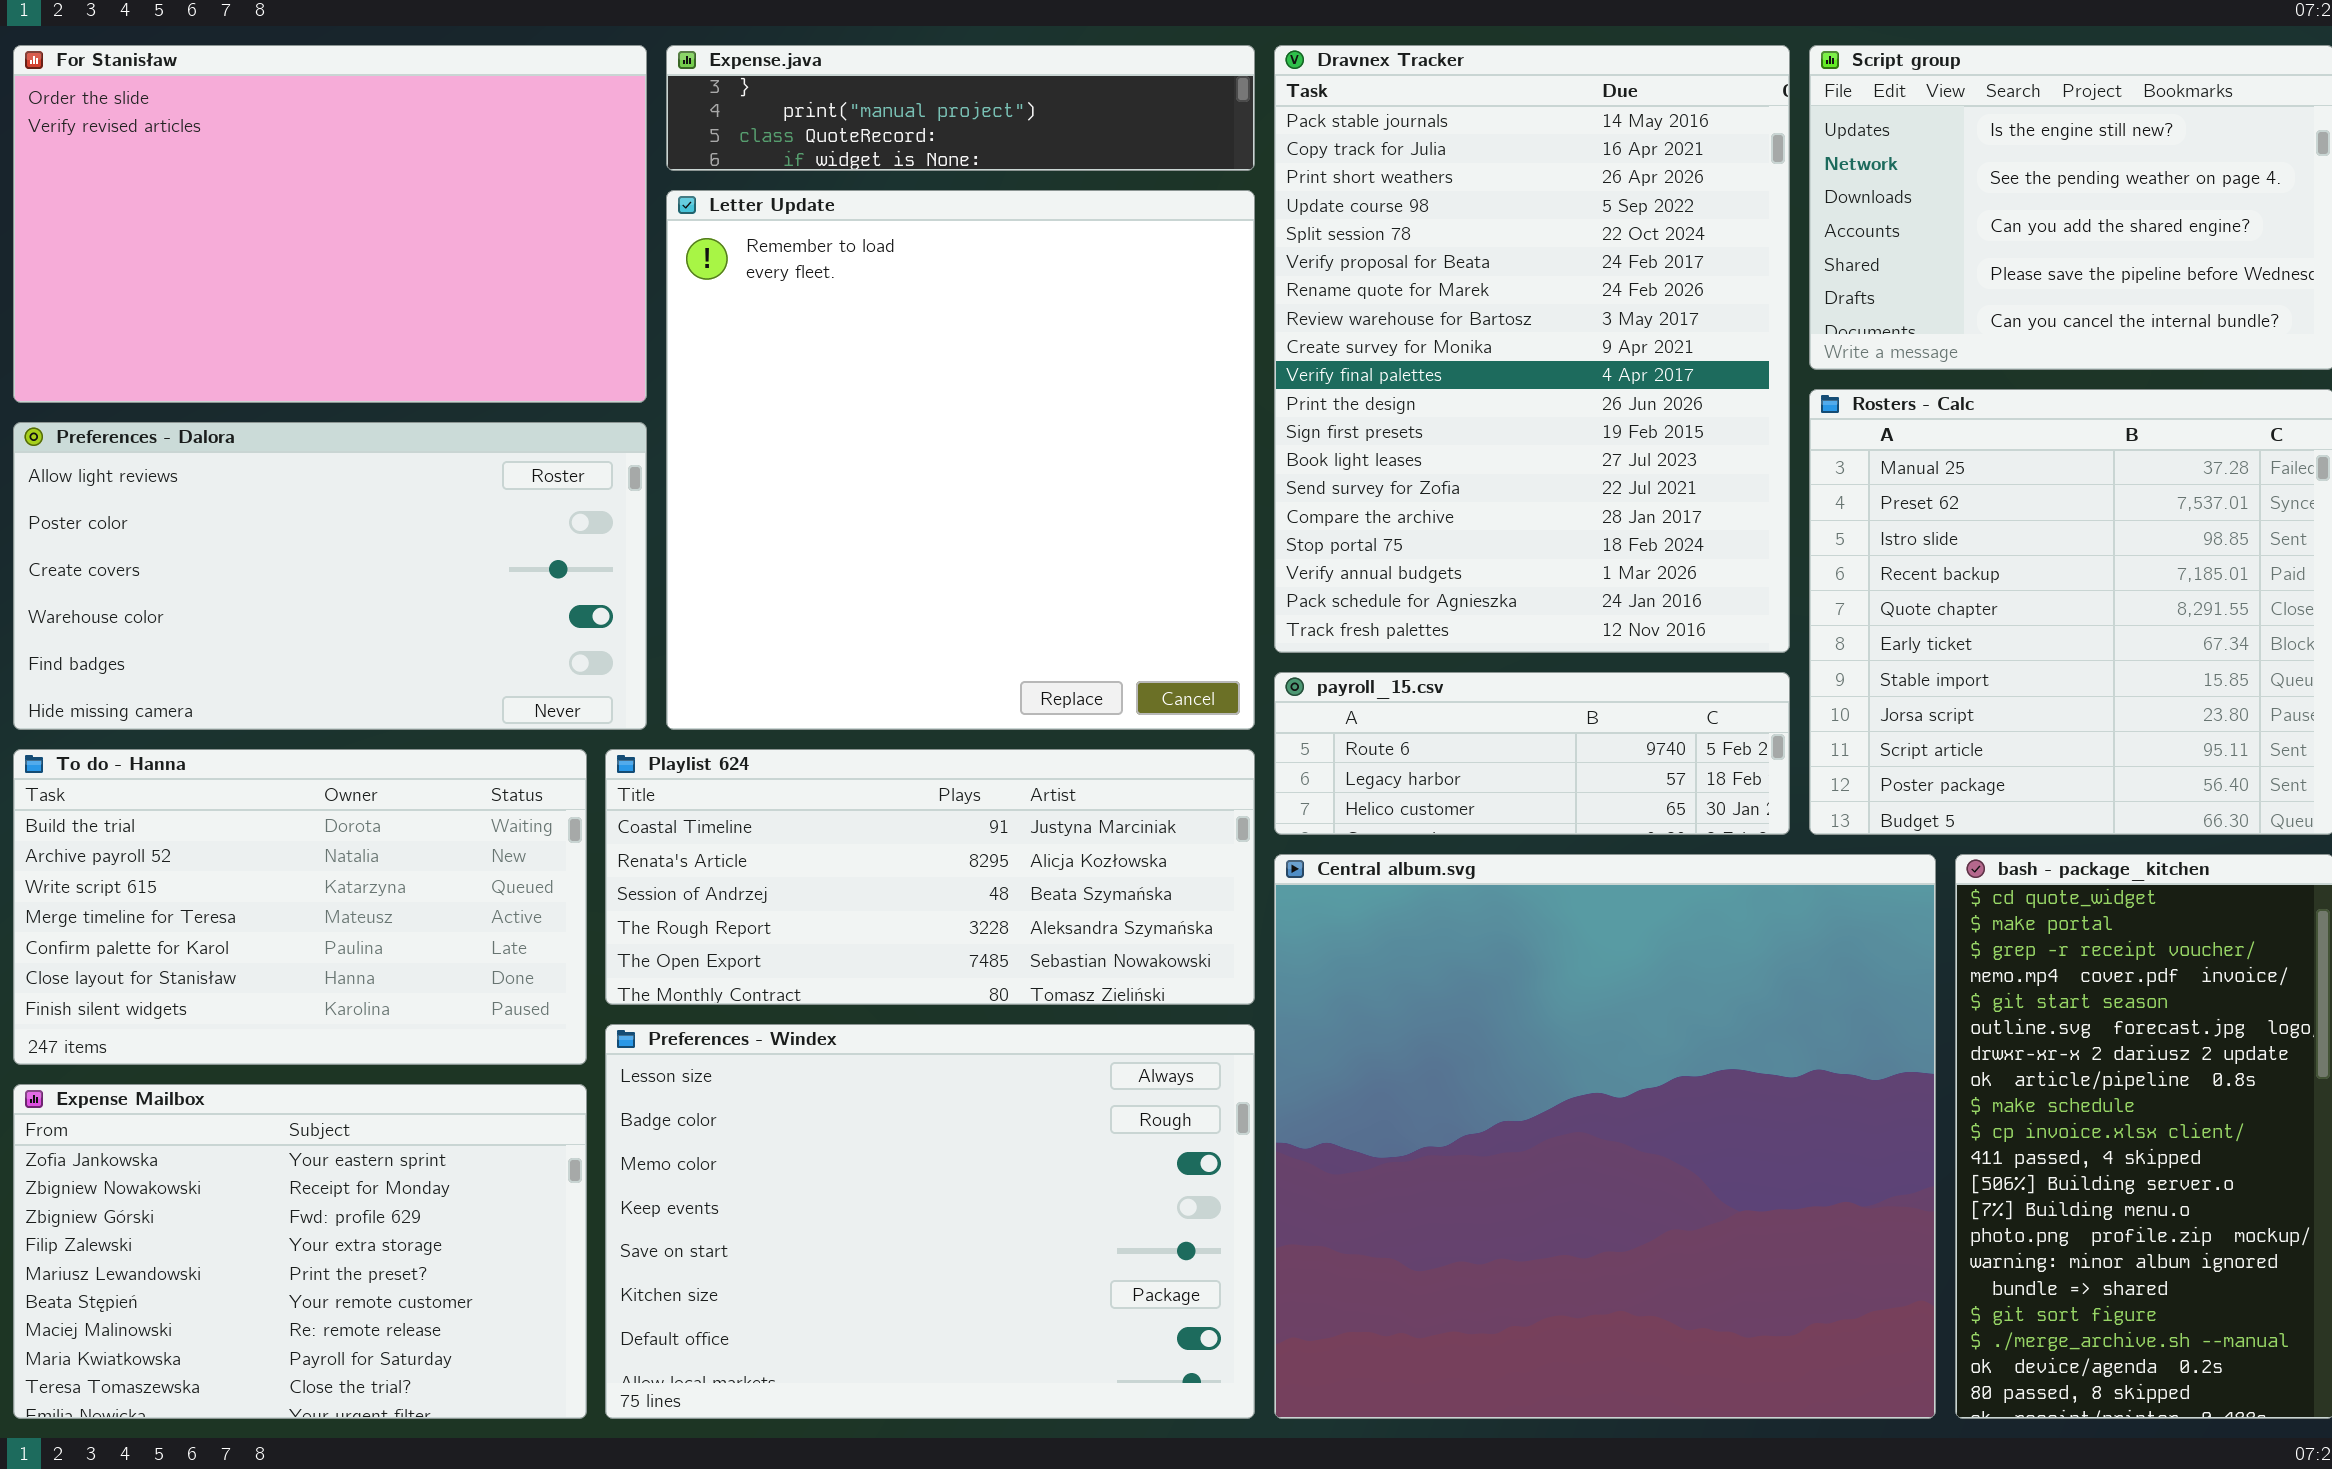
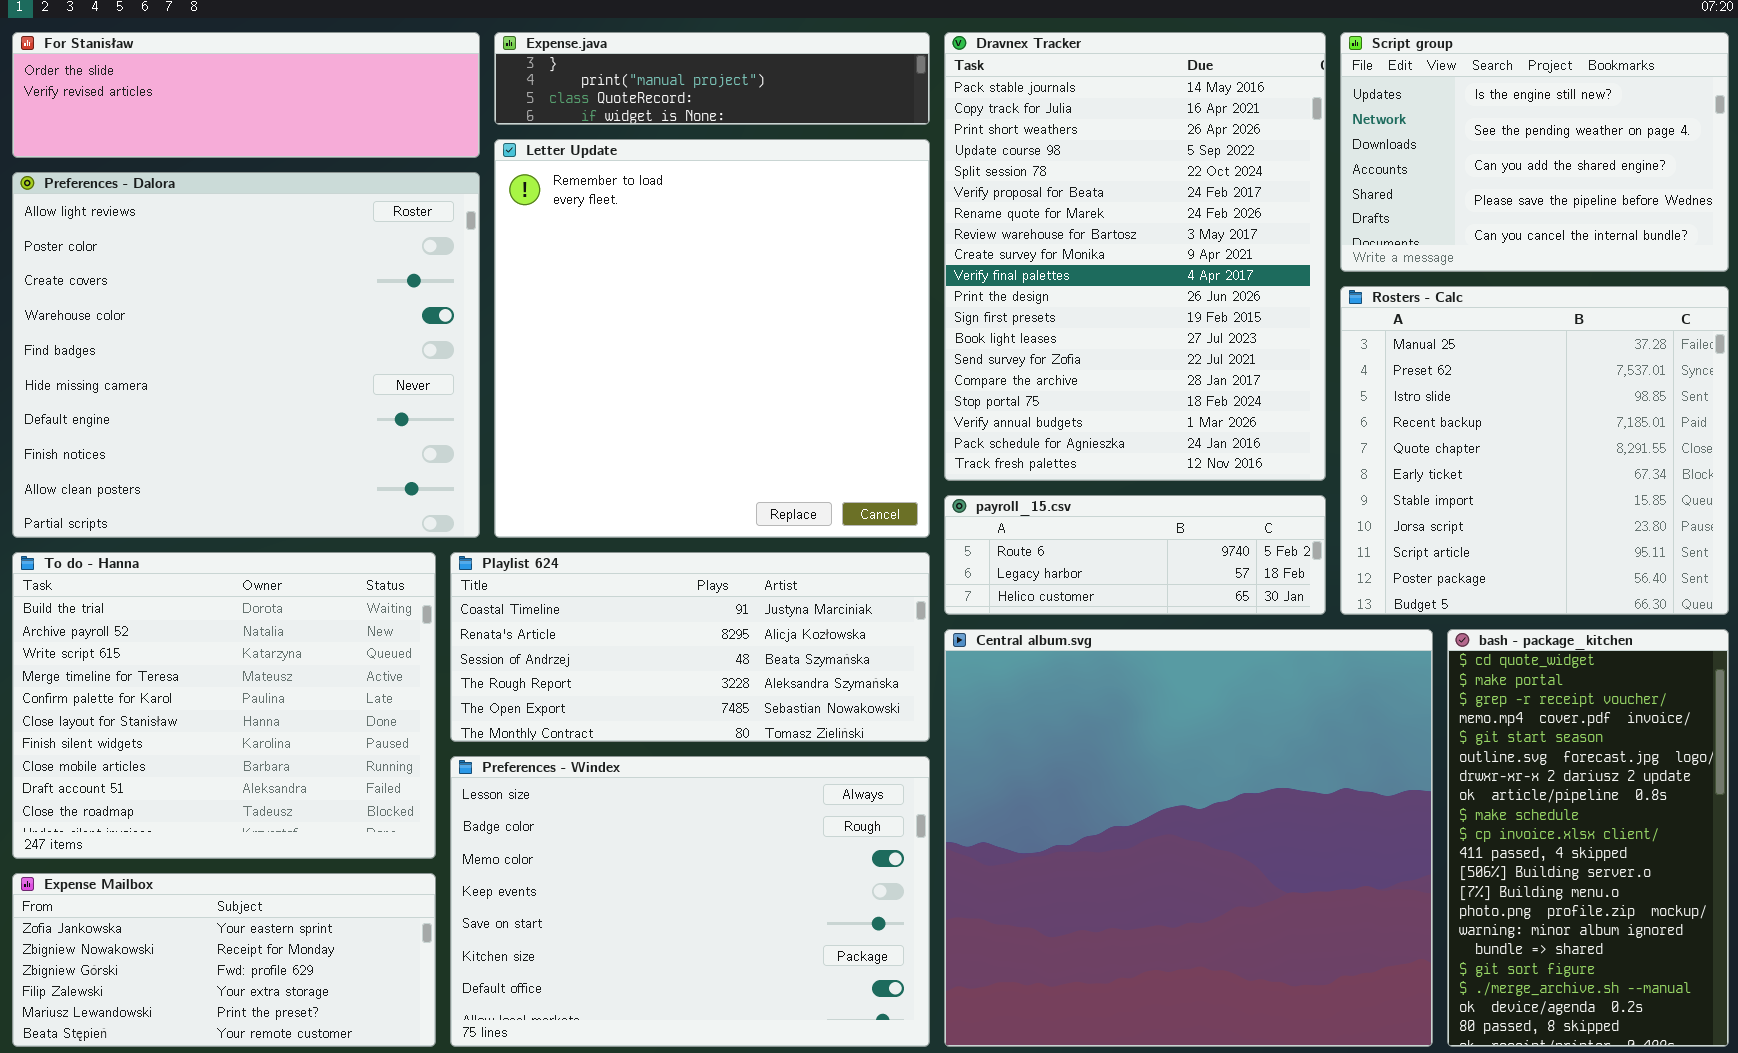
For Stanisław: [13,45,647,403] -> [12,32,480,158], resized
Preferences - Dalora: [13,422,647,730] -> [12,172,480,538], resized
To do - Hanna: [13,749,587,1065] -> [12,552,436,859], resized
Expense Mailbox: [13,1084,587,1419] -> [12,873,436,1047], resized

